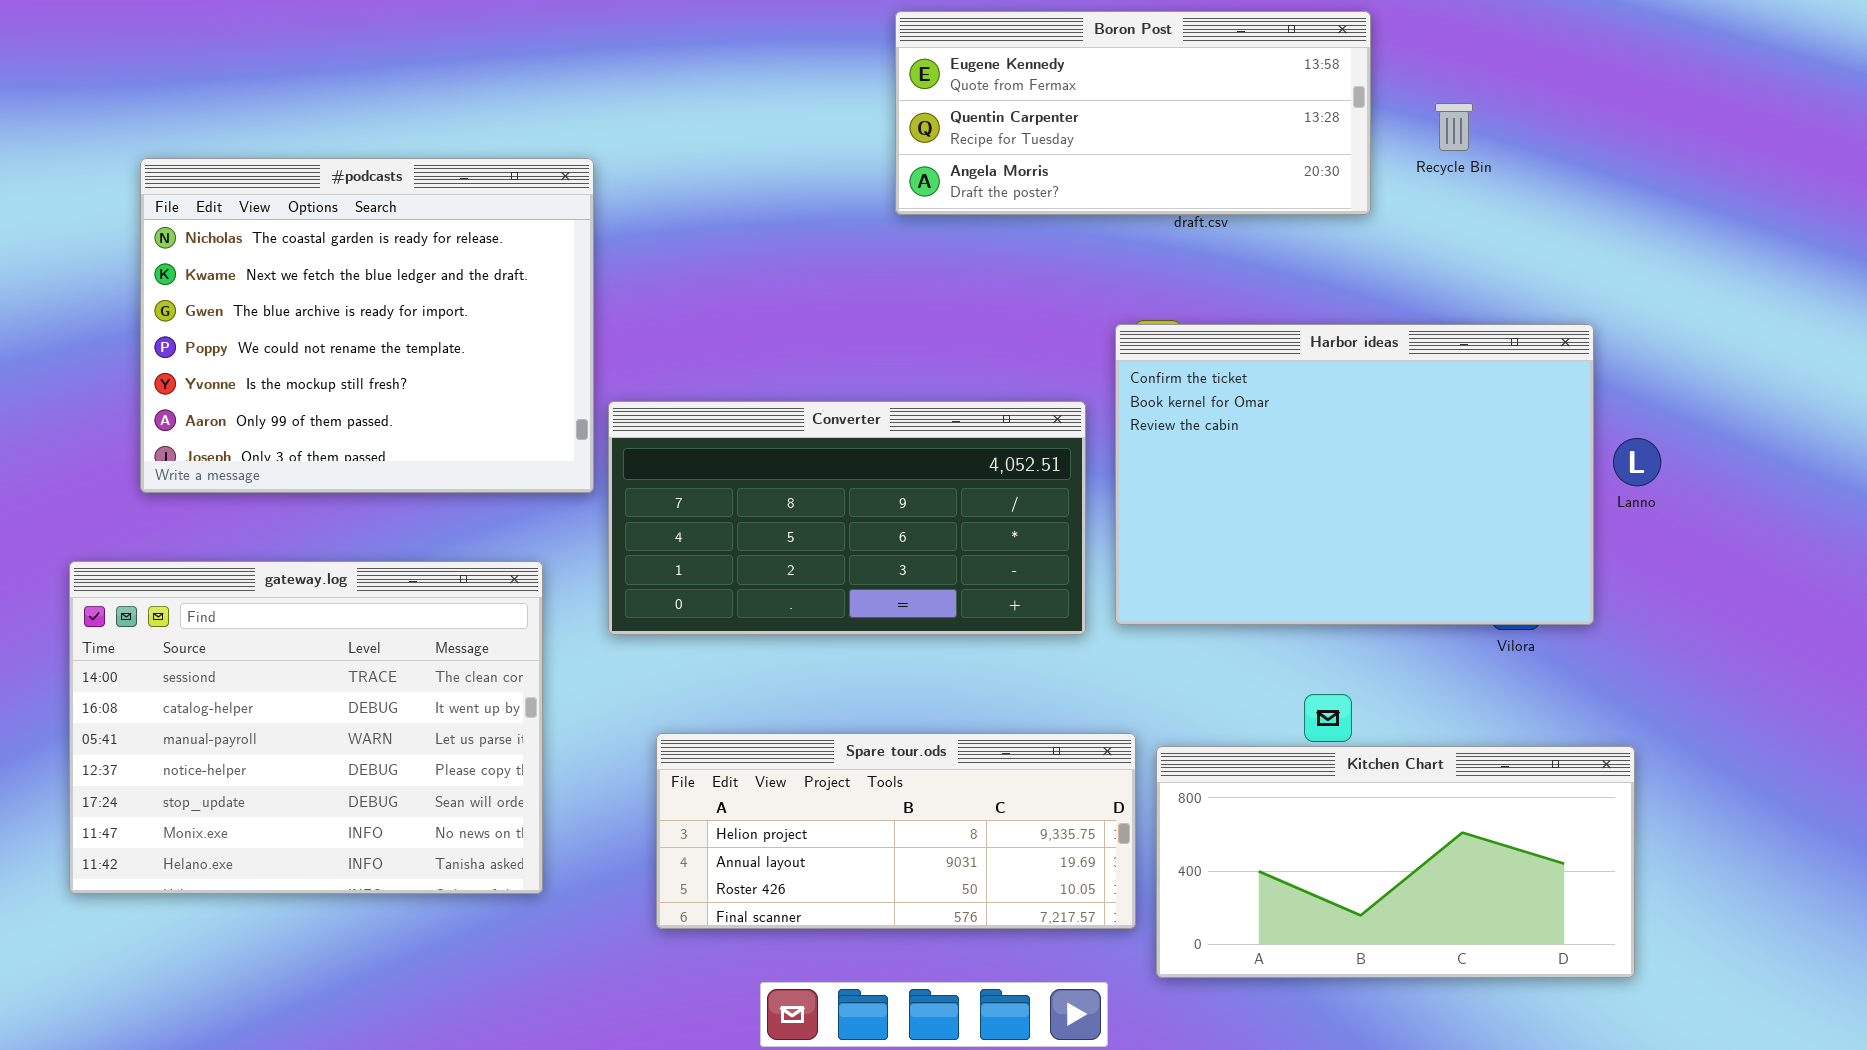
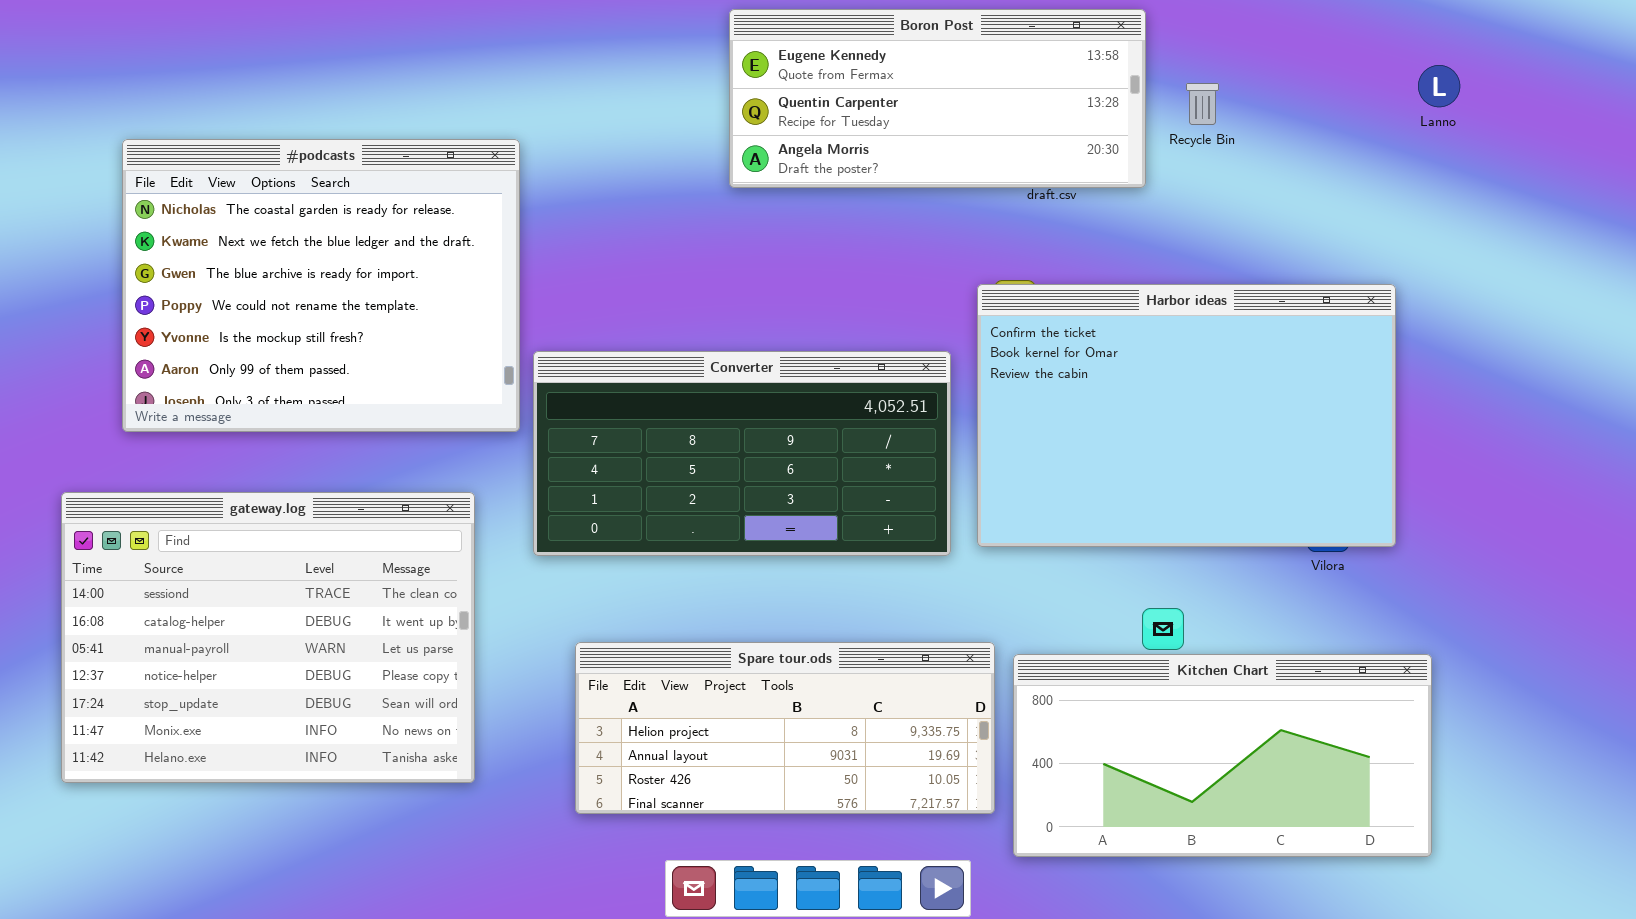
Boron Post: [895,11,1371,215] -> [729,9,1146,188], moved
Recycle Bin: [1435,103,1473,151] -> [1186,83,1219,125], moved
Lanno: [1613,438,1661,486] -> [1418,65,1460,107], moved

